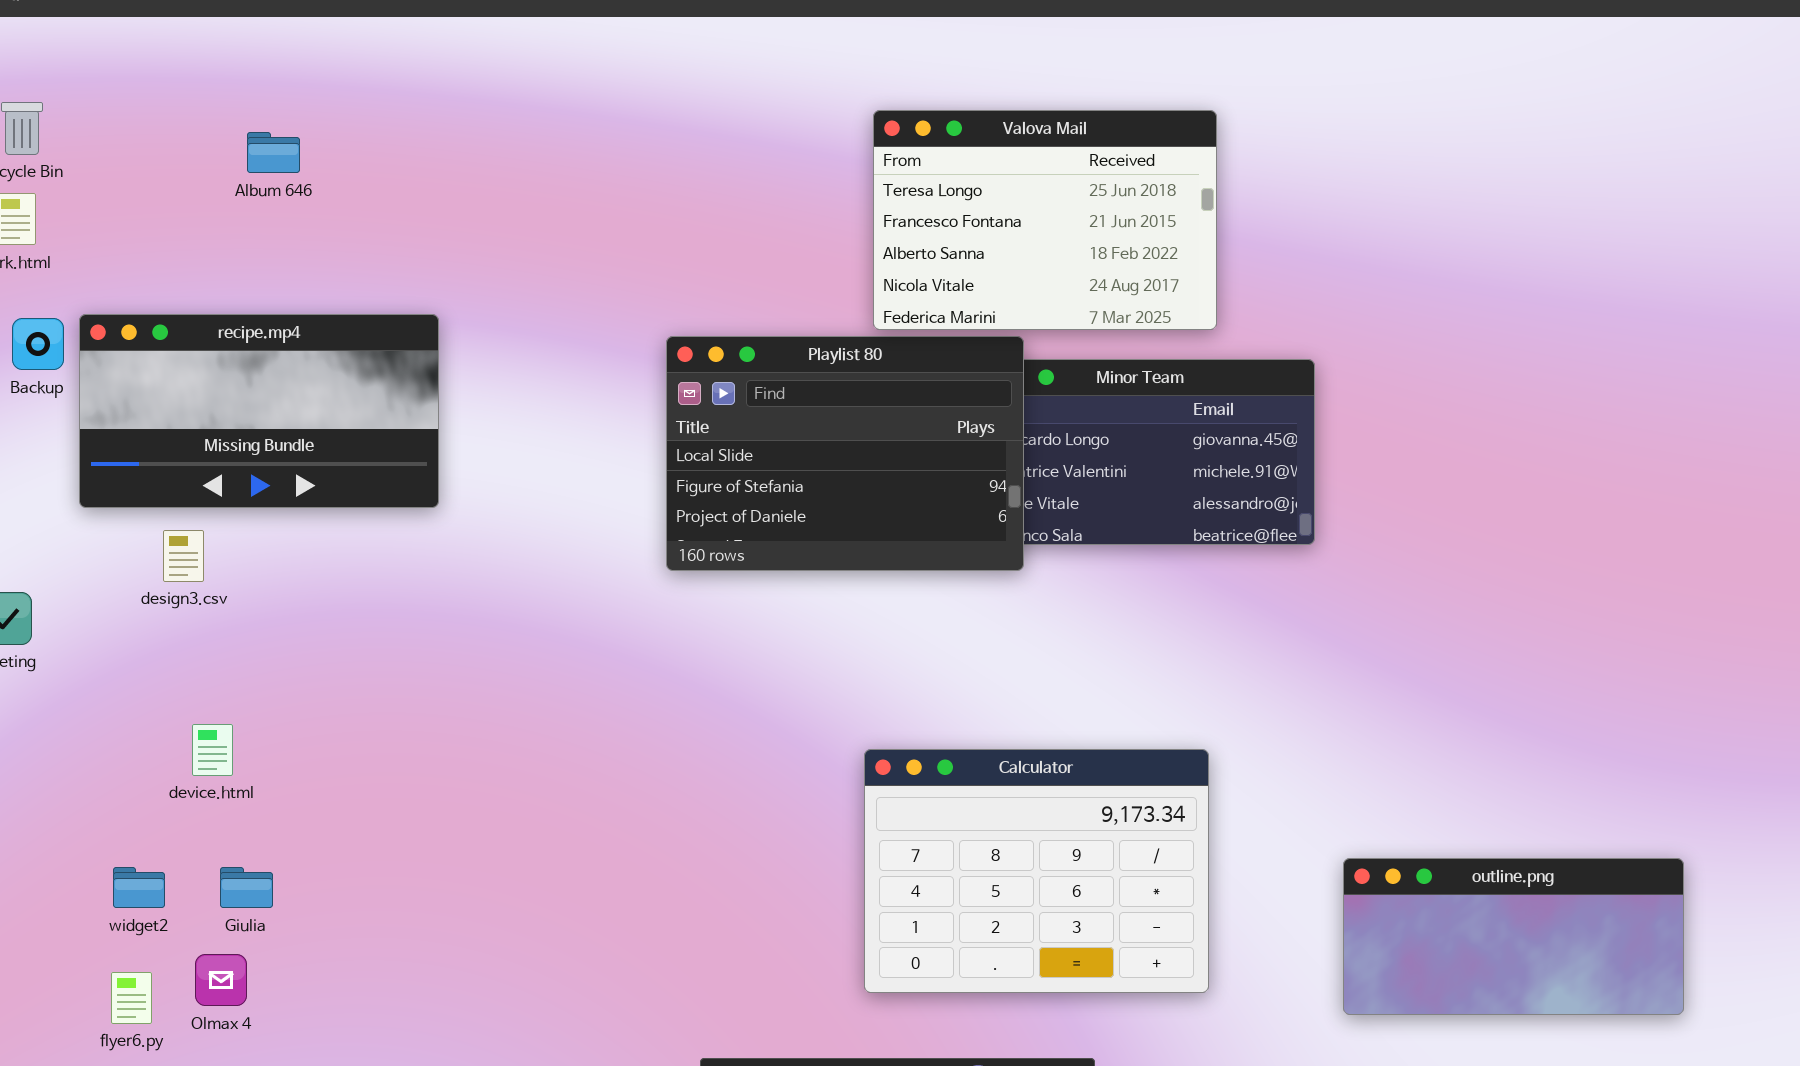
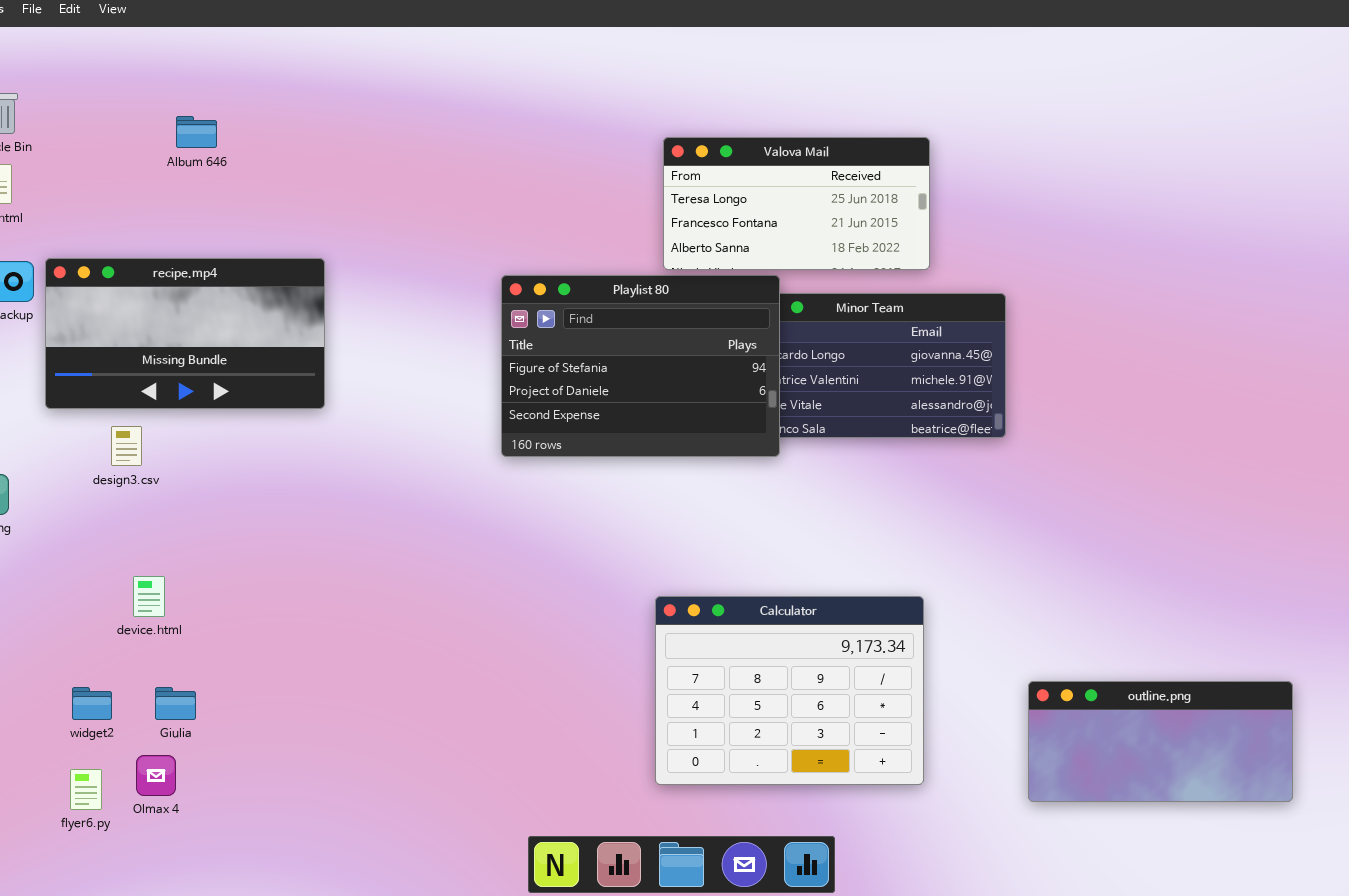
Valova Mail: [873,110,1217,330] -> [663,137,930,270], resized
Playlist 80: [666,336,1024,571] -> [501,275,780,457], scrolled down 1 row

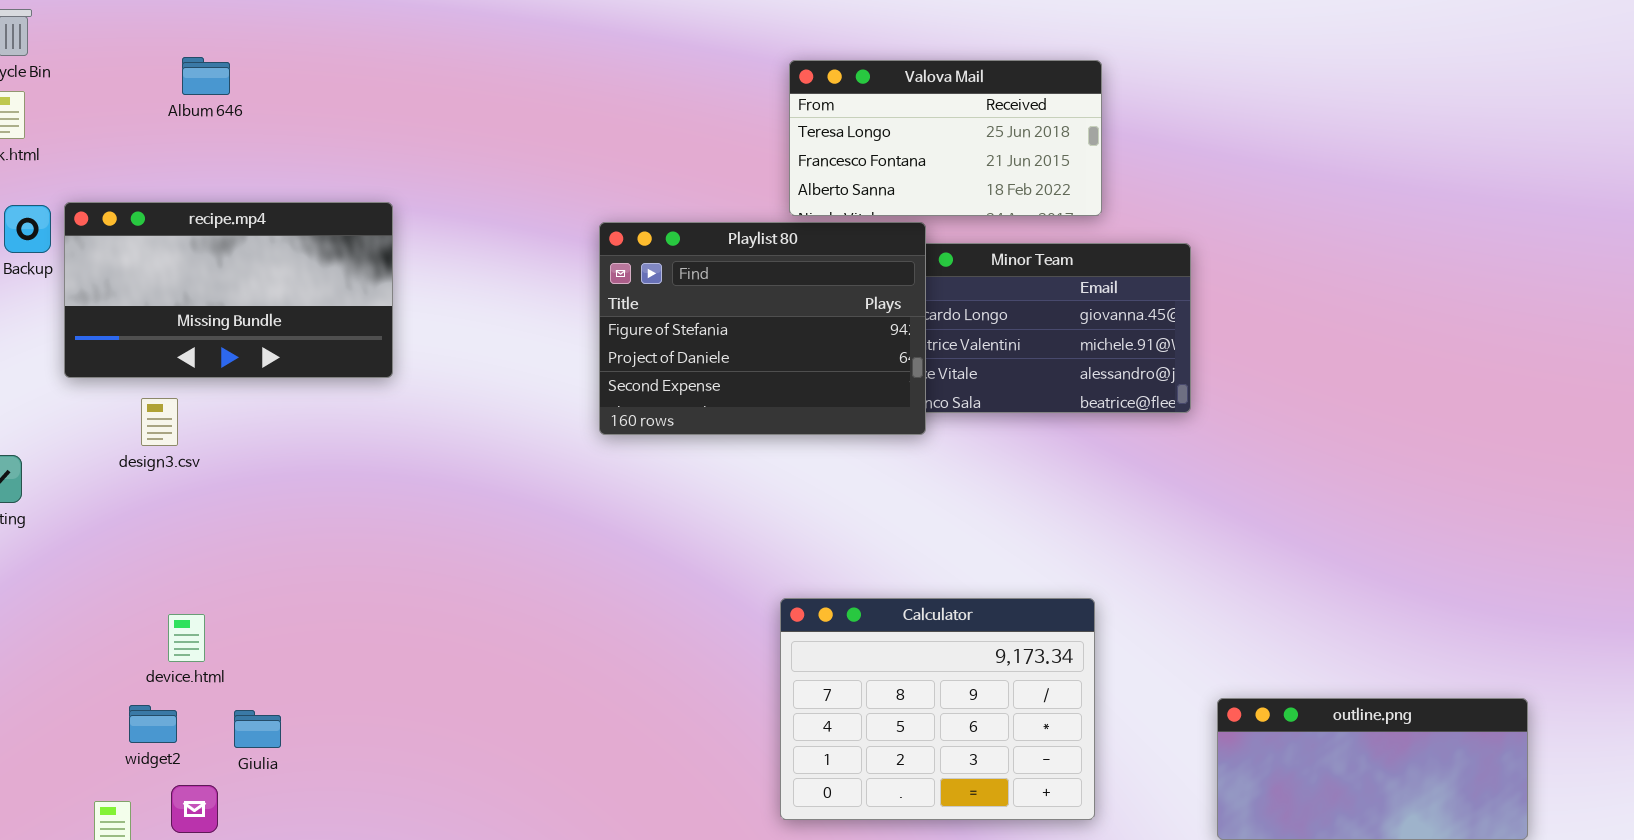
Album 646: [176,116,217,148] -> [182,57,230,95], moved
device.html: [133,576,165,617] -> [168,614,205,662], moved
widget2: [72,687,112,720] -> [129,705,177,743], moved
Giulia: [155,687,196,720] -> [234,710,281,748], moved

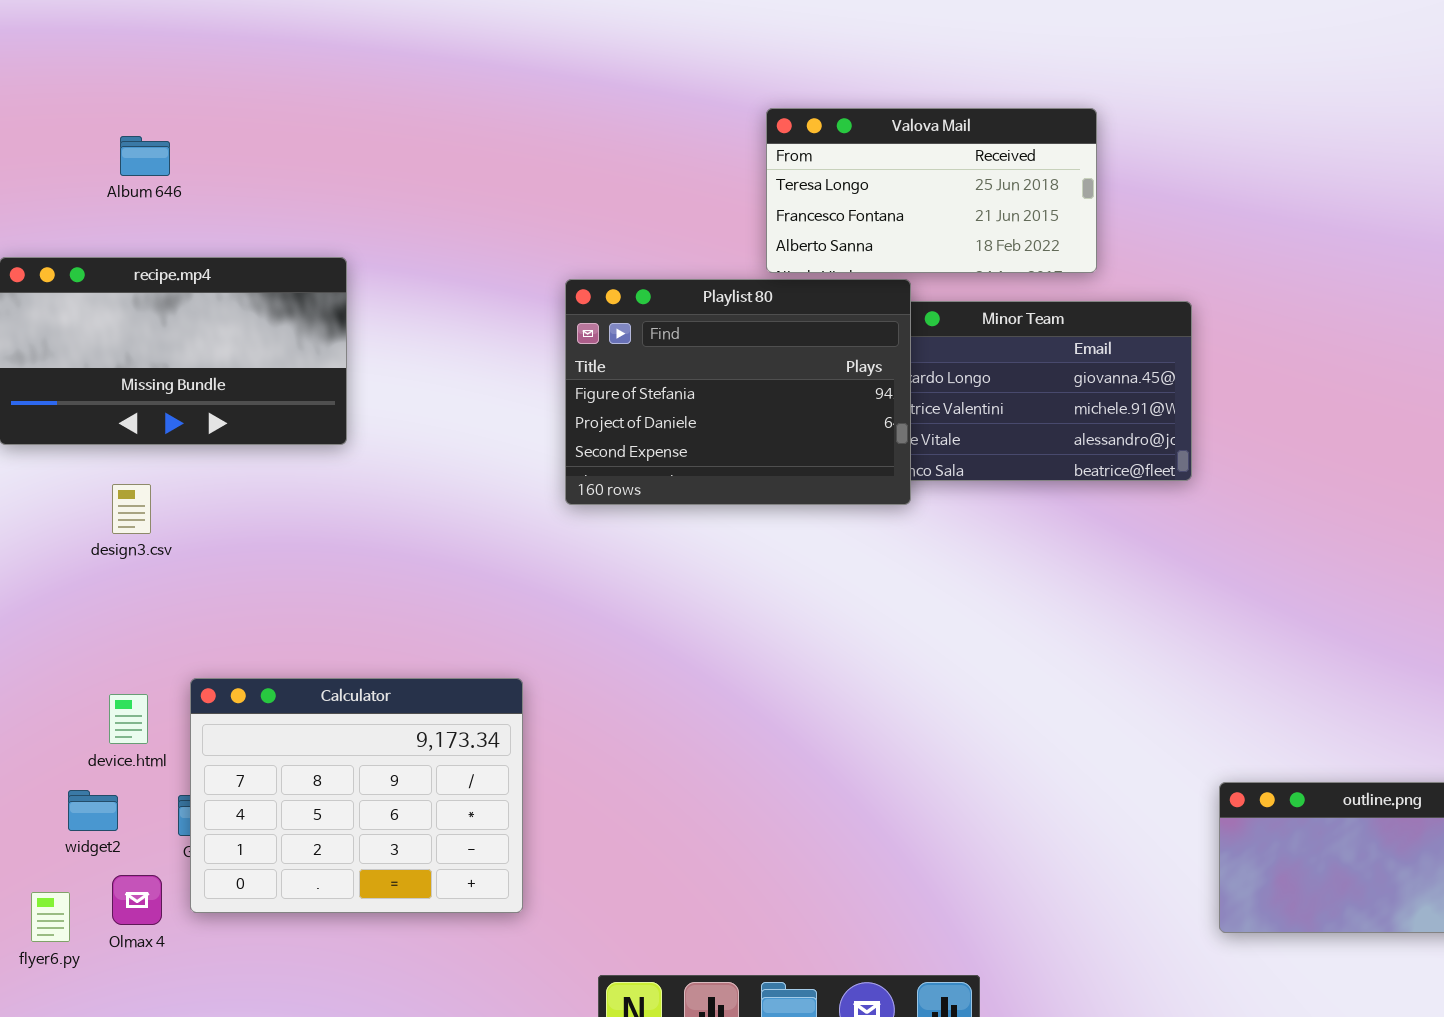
Album 646: [182,57,230,95] -> [120,136,170,176], moved
design3.csv: [141,398,178,446] -> [112,484,151,534], moved
Calculator: [780,598,1095,820] -> [190,678,523,913], moved

